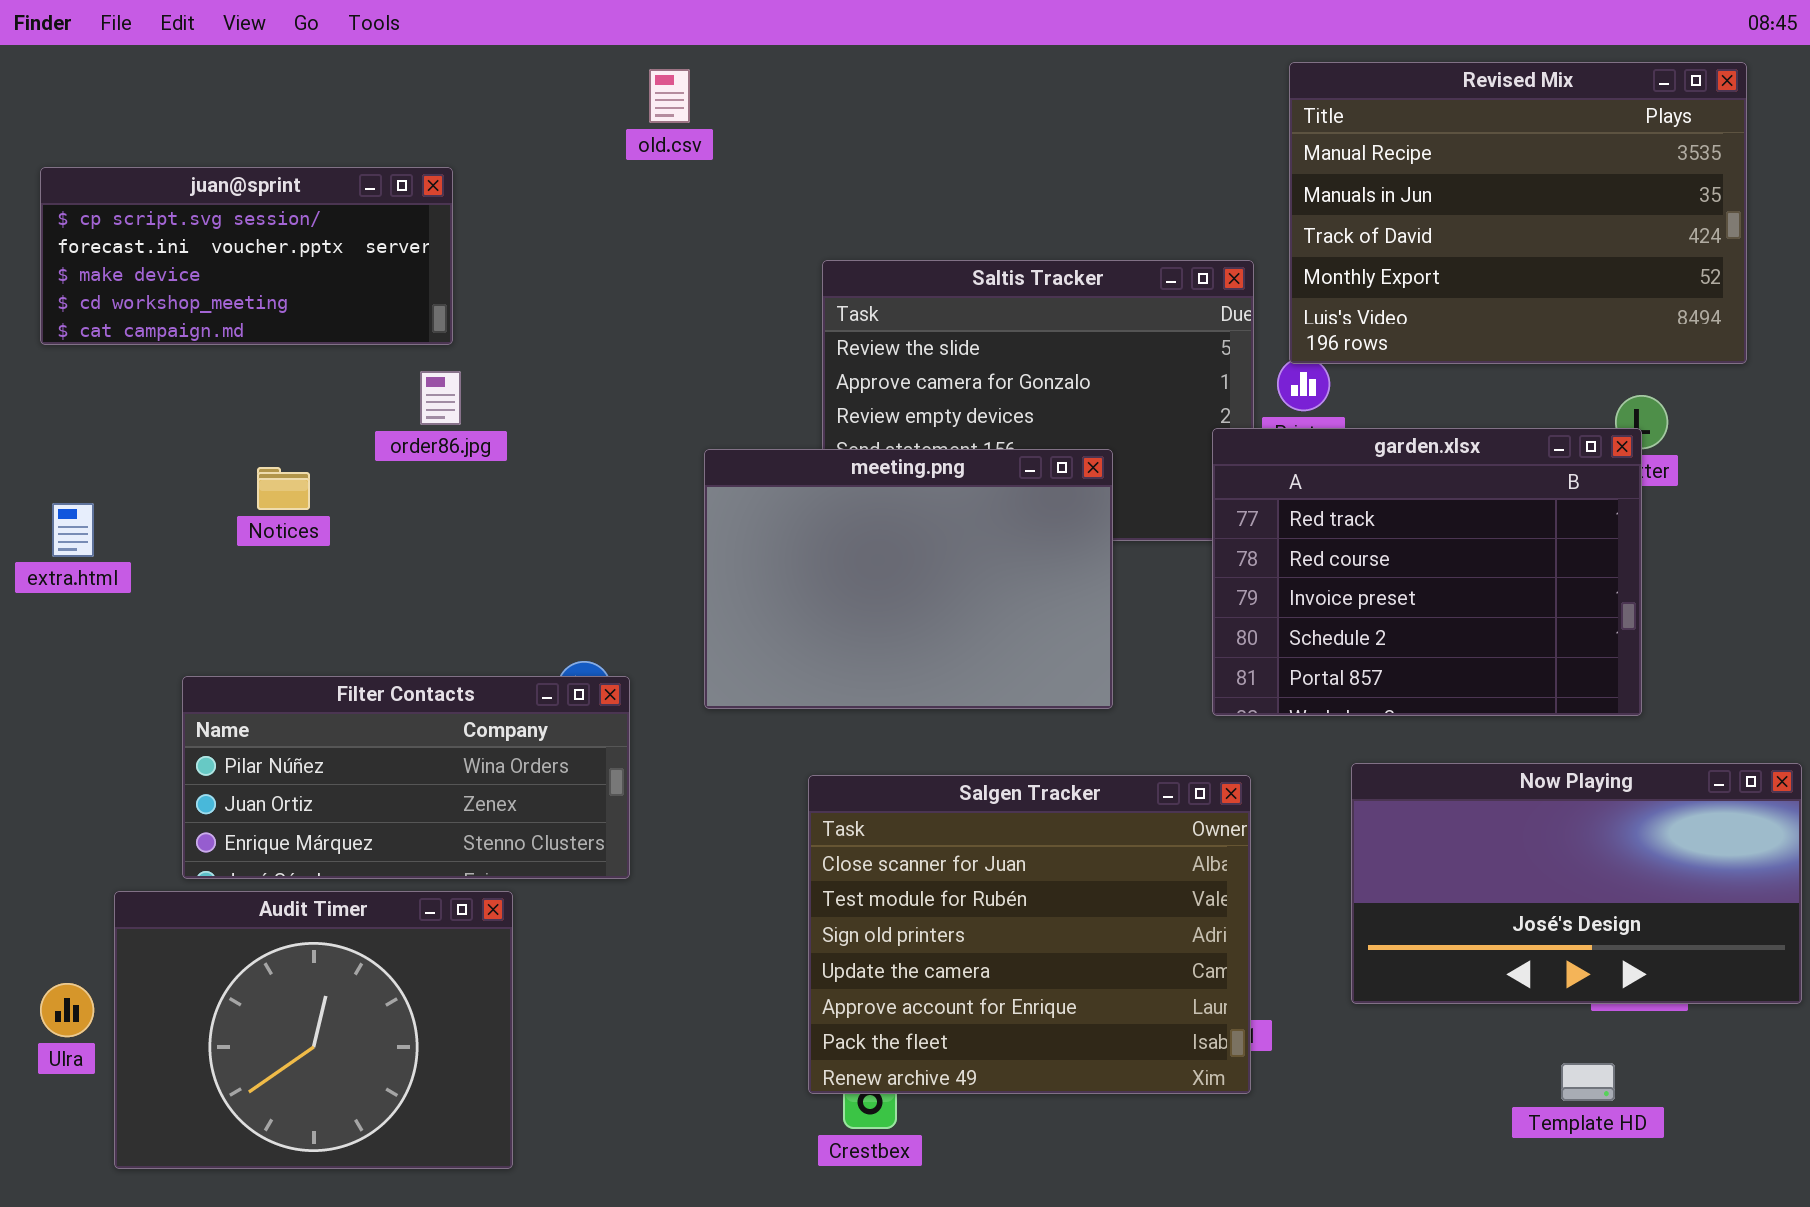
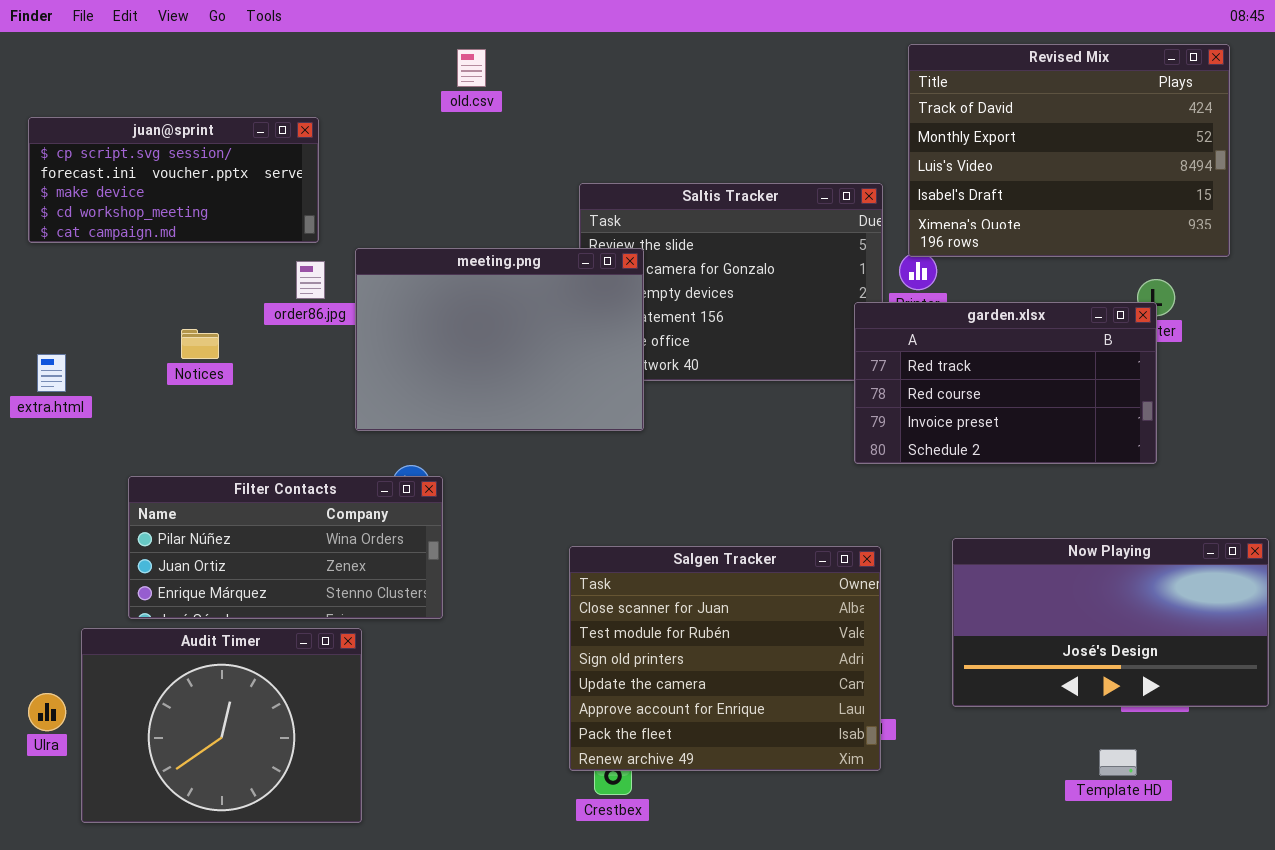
Revised Mix: [1289,62,1747,364] -> [908,44,1230,257], scrolled down 2 rows
garden.xlsx: [1212,428,1642,716] -> [854,302,1157,464], resized
meeting.png: [704,449,1113,709] -> [355,248,644,431], moved

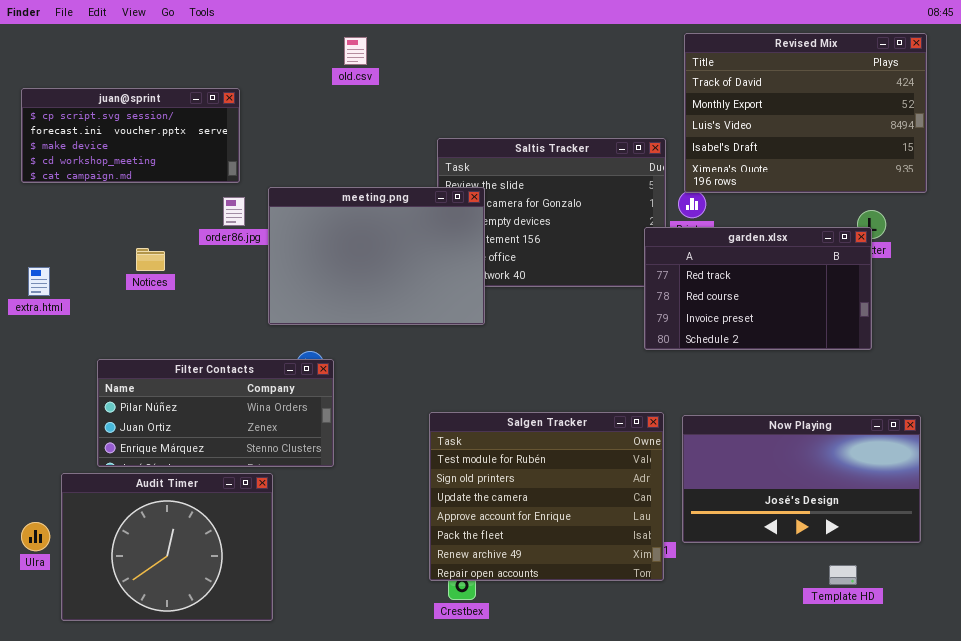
Now Playing: [952,538,1269,707] -> [682,415,921,543], moved
Salgen Tracker: [569,546,881,771] -> [429,412,664,581], scrolled down 1 row

